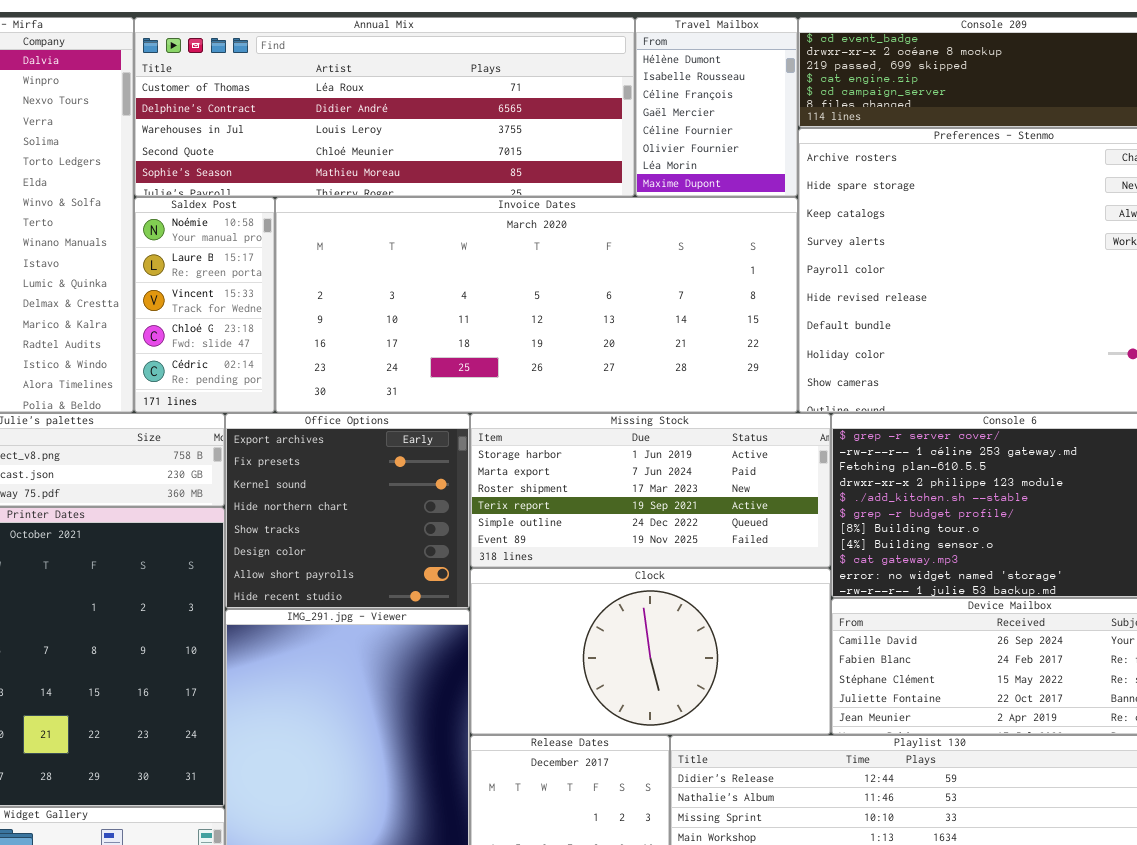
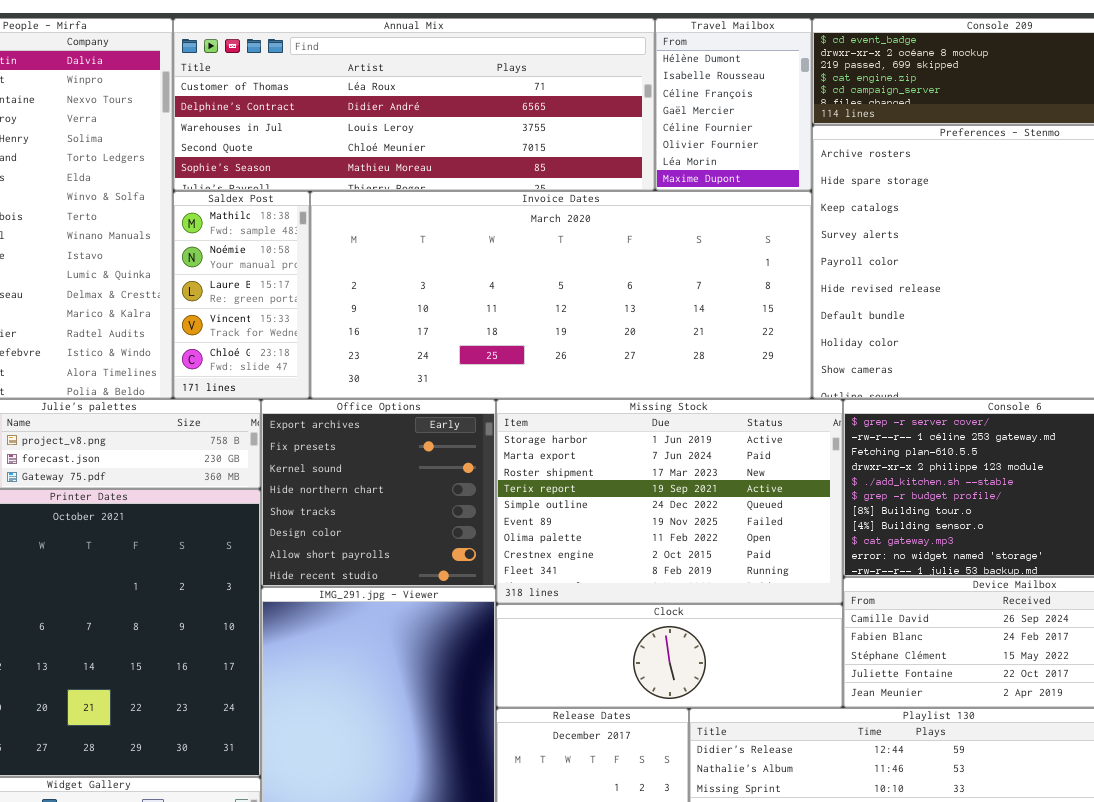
Saldex Post: [134,197,275,413] -> [173,191,310,399], scrolled up 1 row
Missing Stock: [470,413,831,568] -> [496,399,843,604], resized
Clock: [470,568,831,735] -> [496,604,843,708], resized

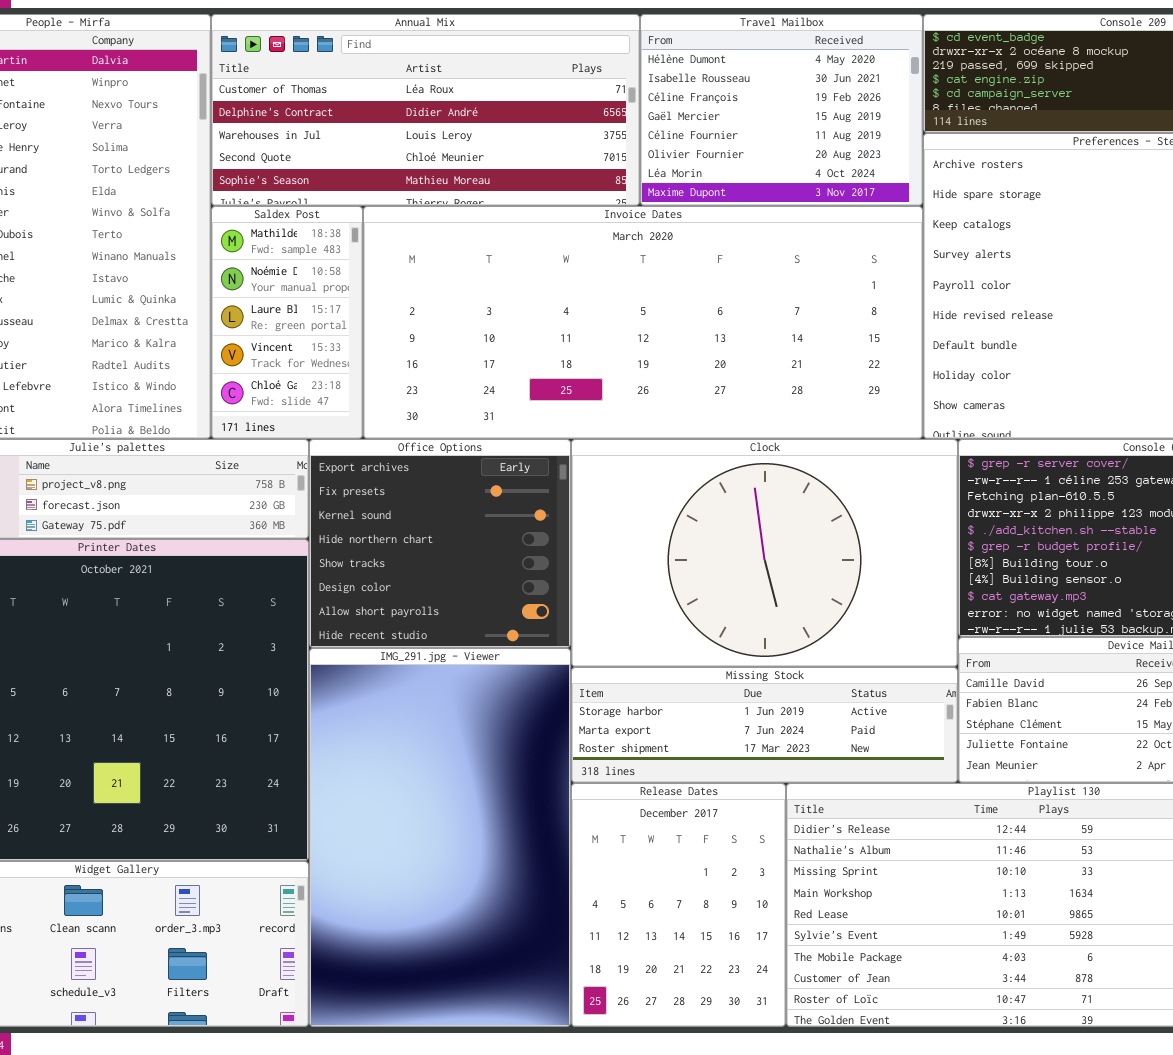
Annual Mix: [173,18,655,191] -> [211,14,640,206], resized
Travel Mailbox: [655,18,812,191] -> [640,14,923,206], resized
Missing Stock: [496,399,843,604] -> [571,667,958,783], moved, resized
Clock: [496,604,843,708] -> [571,439,958,667], moved, resized

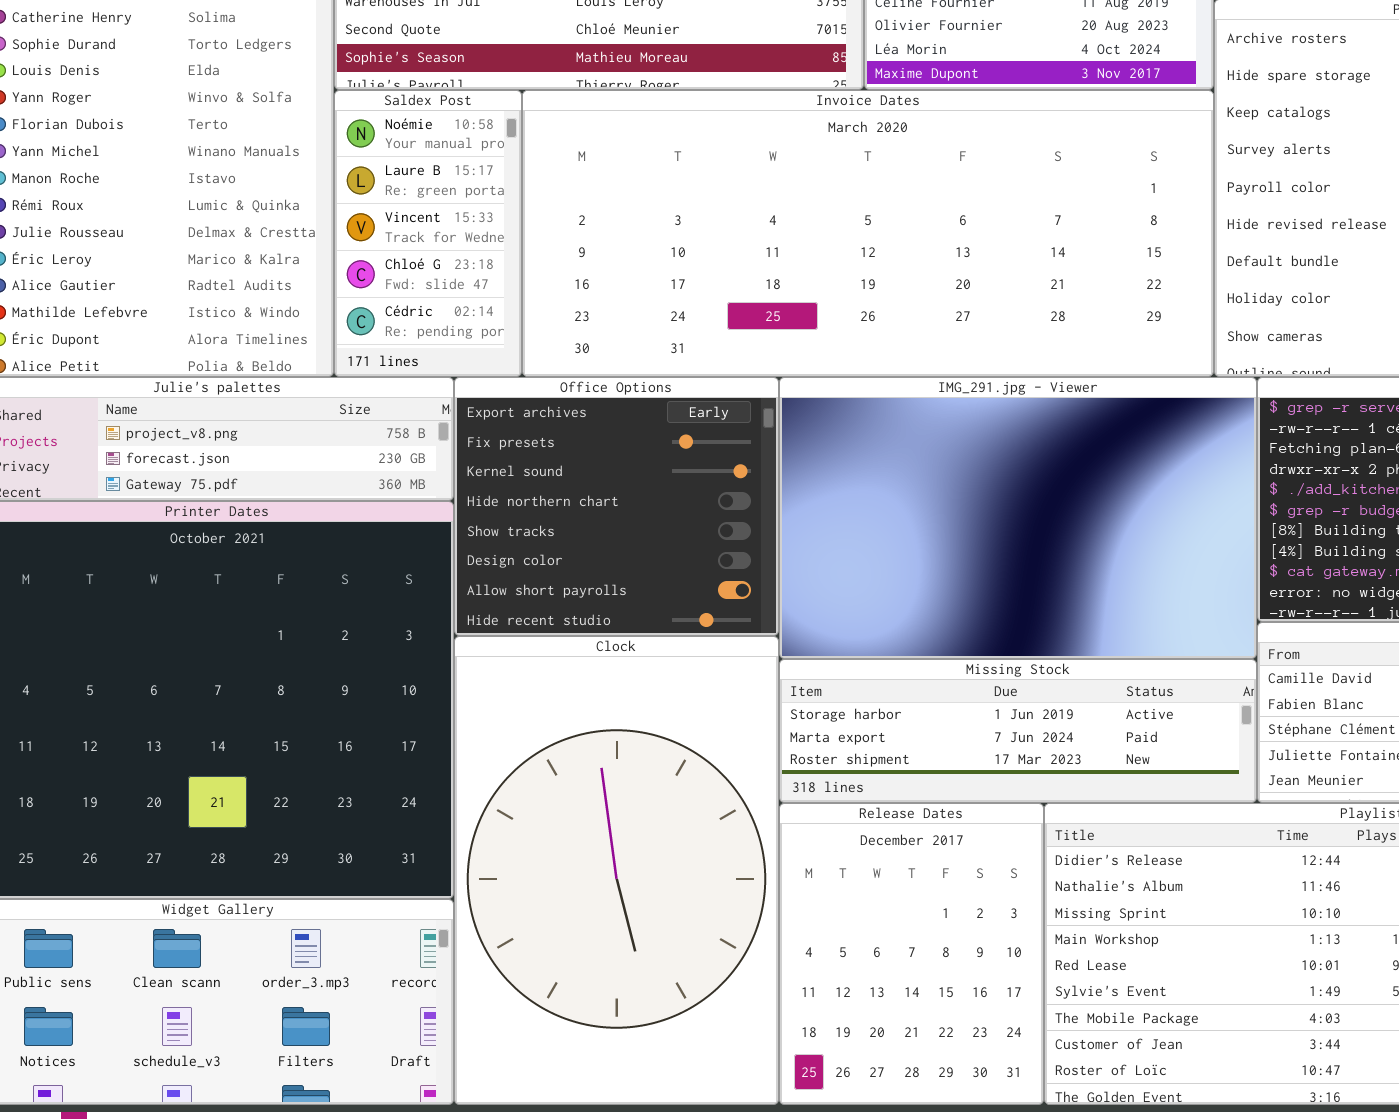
Saldex Post: [211,206,363,439] -> [334,90,522,377], scrolled down 1 row
Clock: [571,439,958,667] -> [454,636,779,1105], moved, resized
IMG_291.jpg - Viewer: [309,648,571,1027] -> [779,377,1257,659], moved, resized

